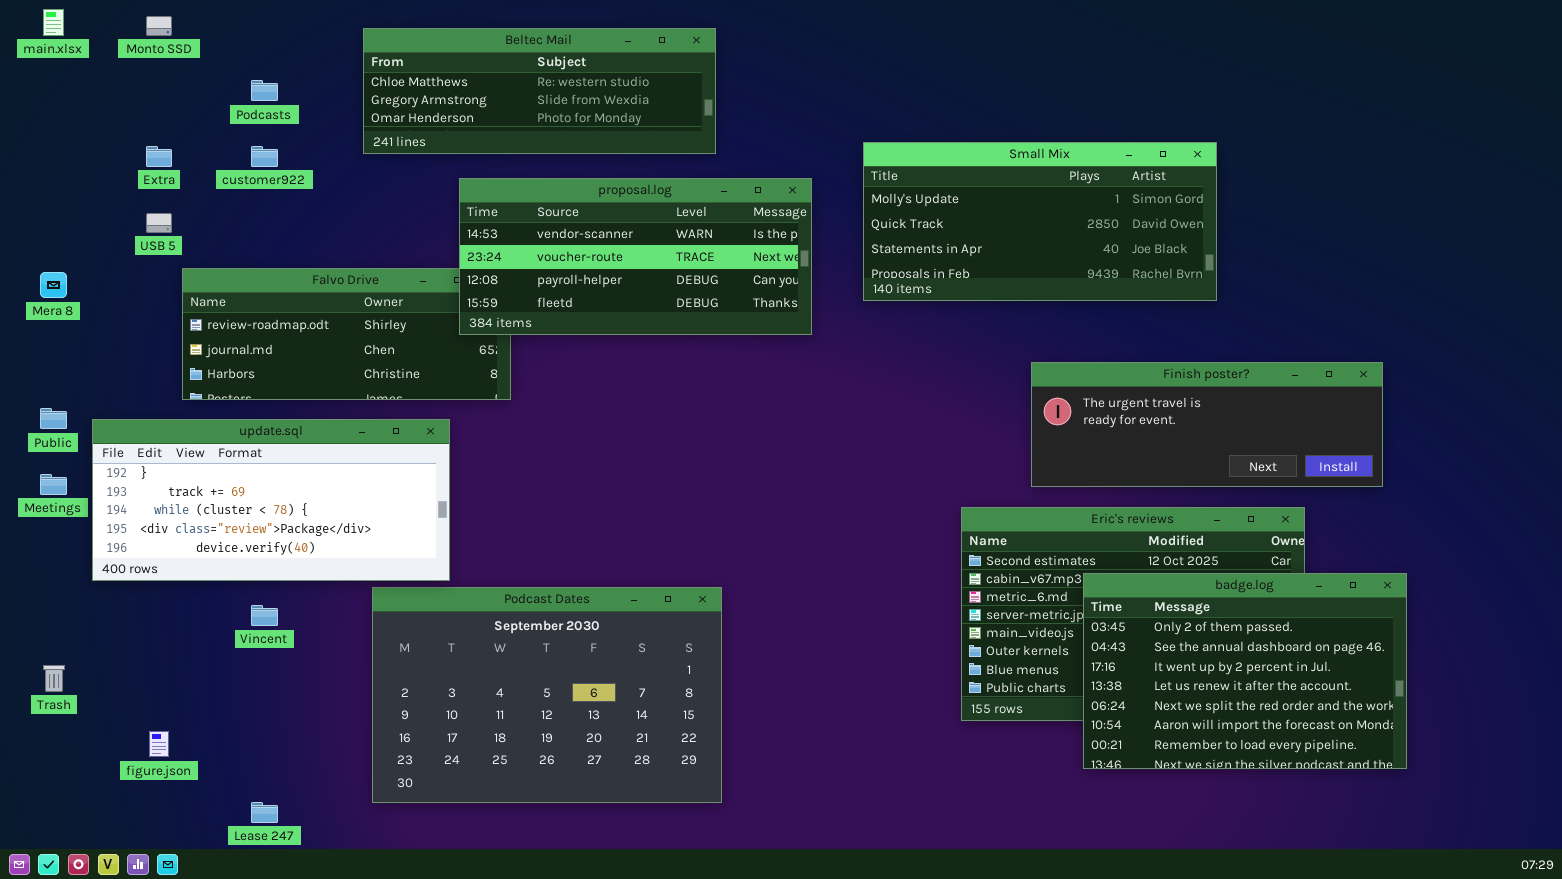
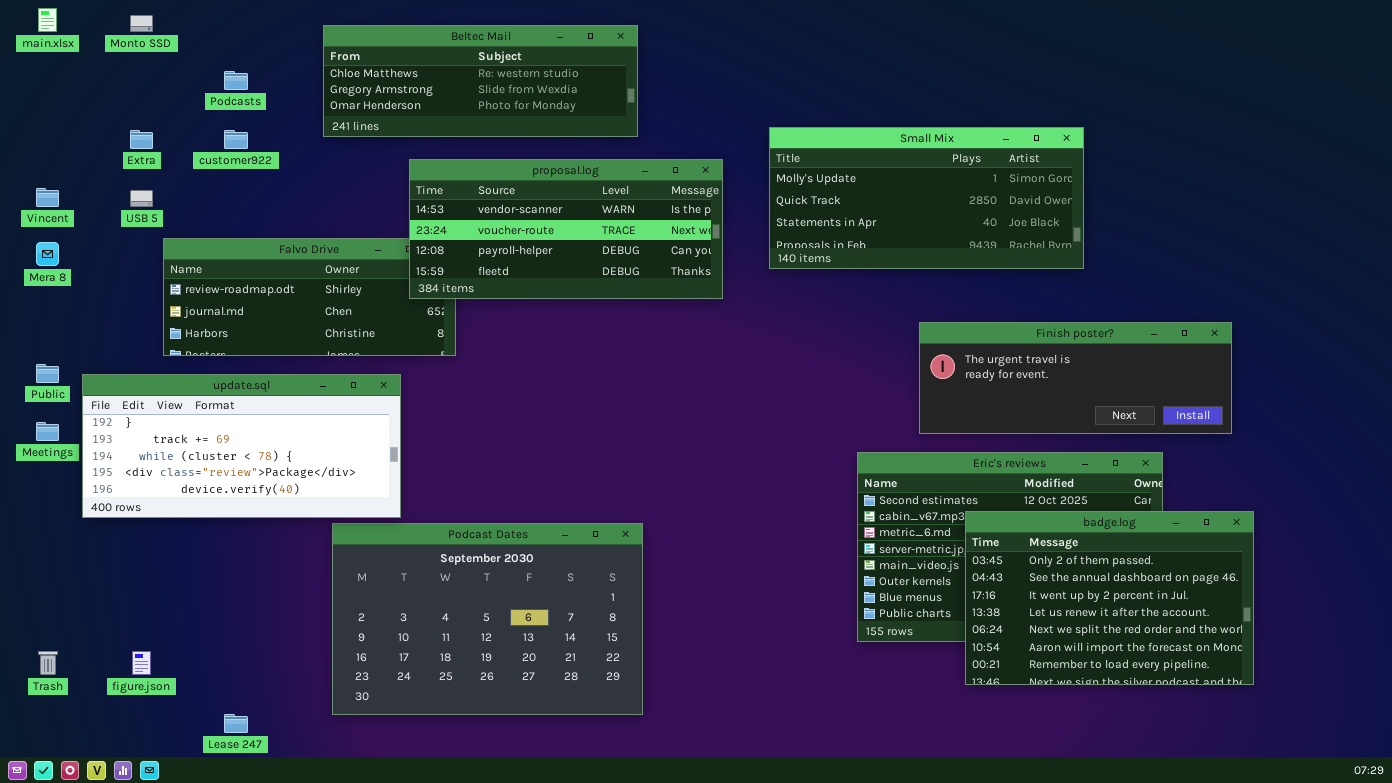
Vincent: [251,605,278,626] -> [36,188,59,207], moved
Trash: [43,665,65,692] -> [38,651,58,675], moved

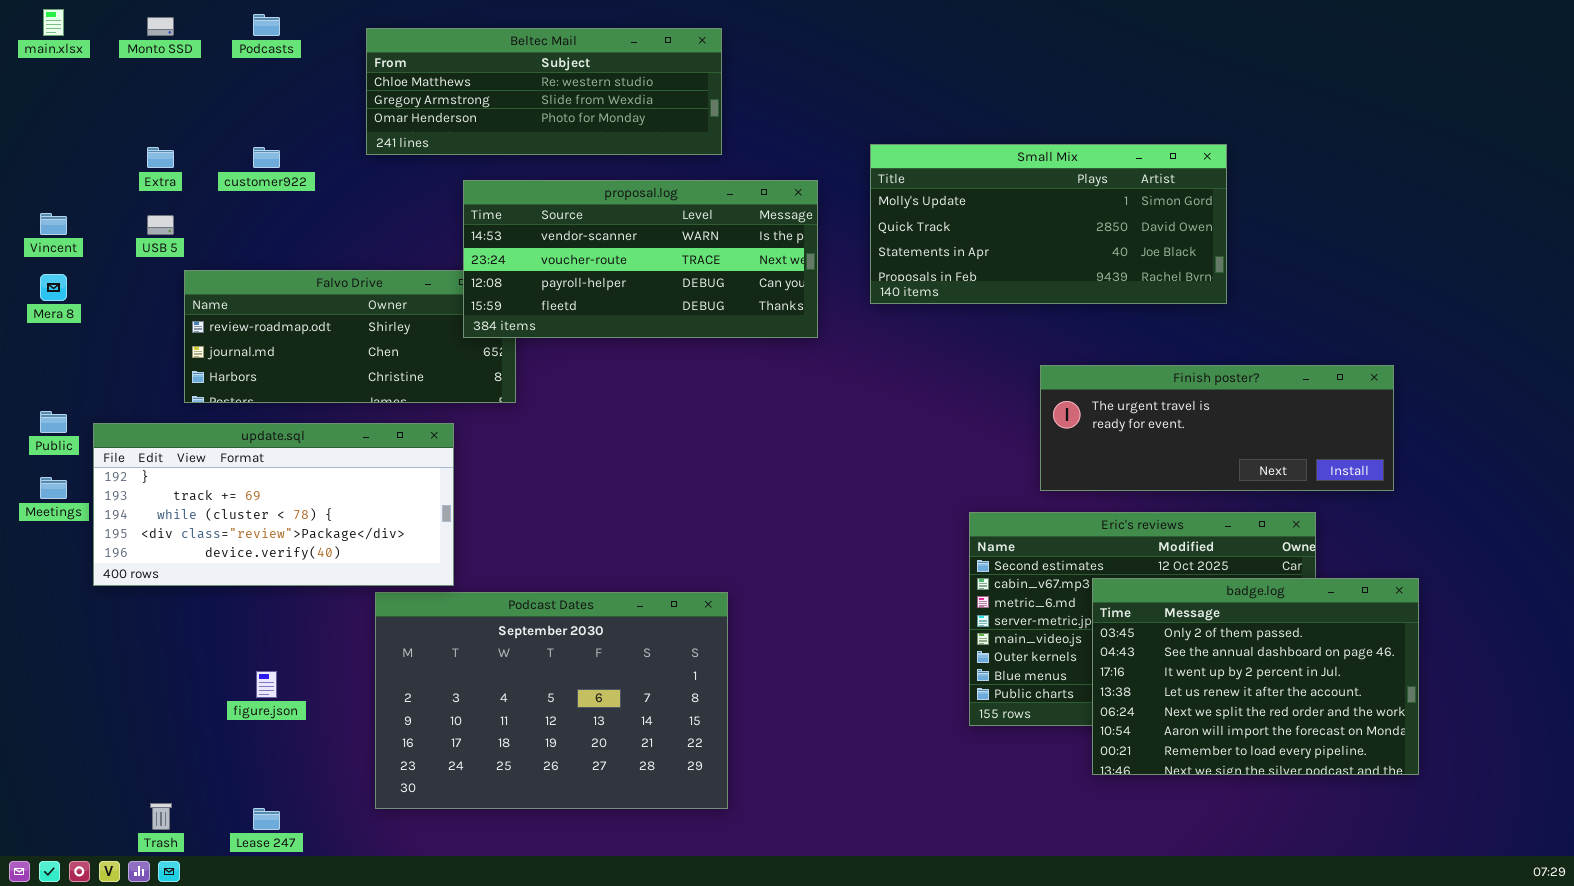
Podcasts: [224,71,248,90] -> [253,14,280,36], moved
Trash: [38,651,58,675] -> [150,803,172,830], moved
figure.json: [132,651,151,675] -> [256,671,277,698], moved

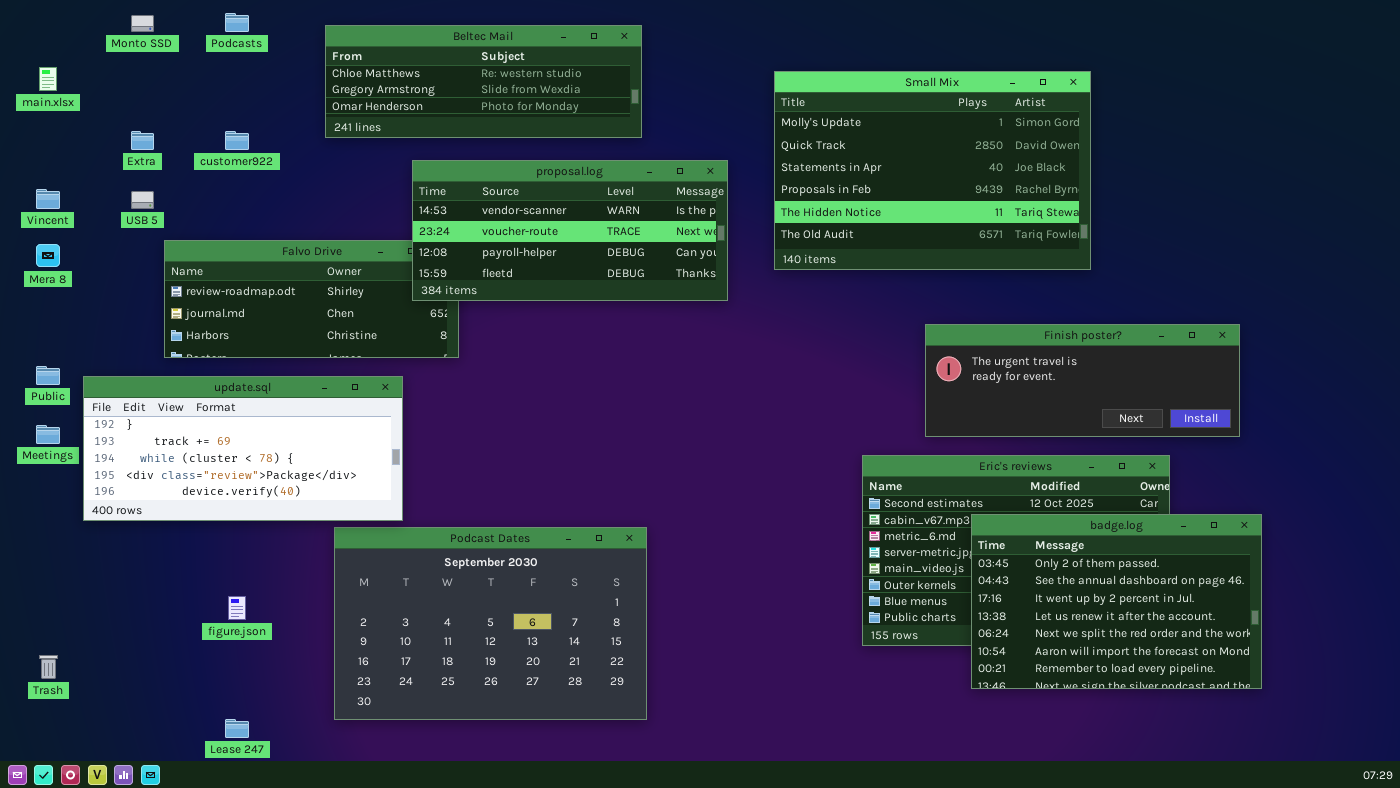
main.xlsx: [43,9,64,36] -> [39,67,57,91], moved
Small Mix: [870,144,1227,304] -> [774,71,1091,270], resized
Trash: [150,803,172,830] -> [39,655,58,679], moved

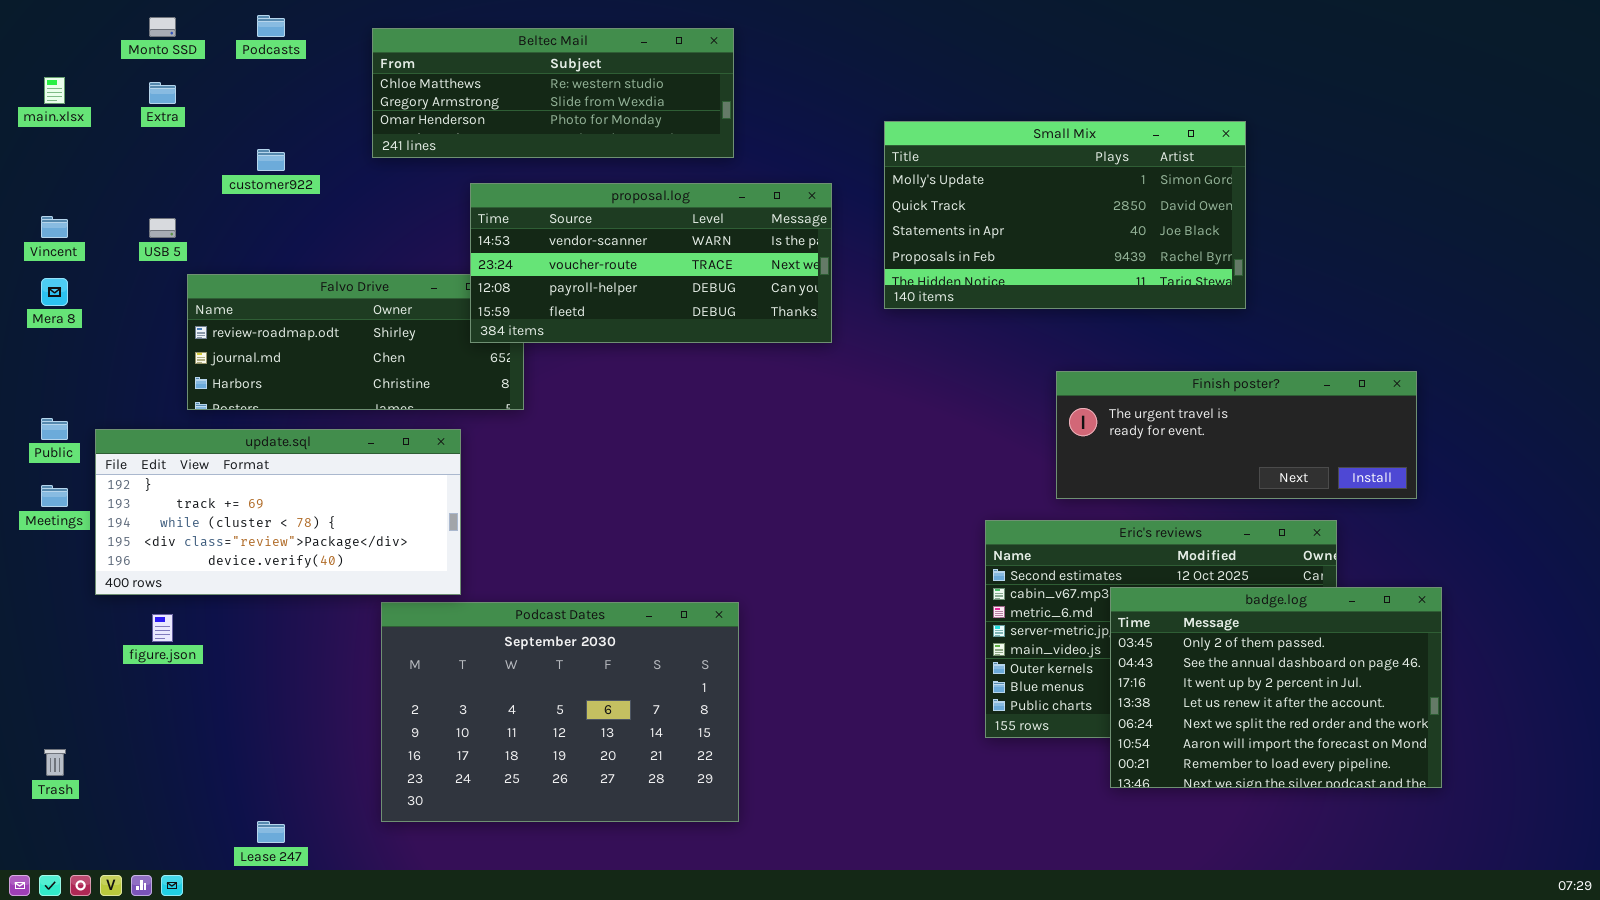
Small Mix: [774,71,1091,270] -> [884,121,1246,309], resized
Extra: [131,131,154,150] -> [149,82,176,104], moved
figure.json: [228,596,246,620] -> [152,614,173,642], moved

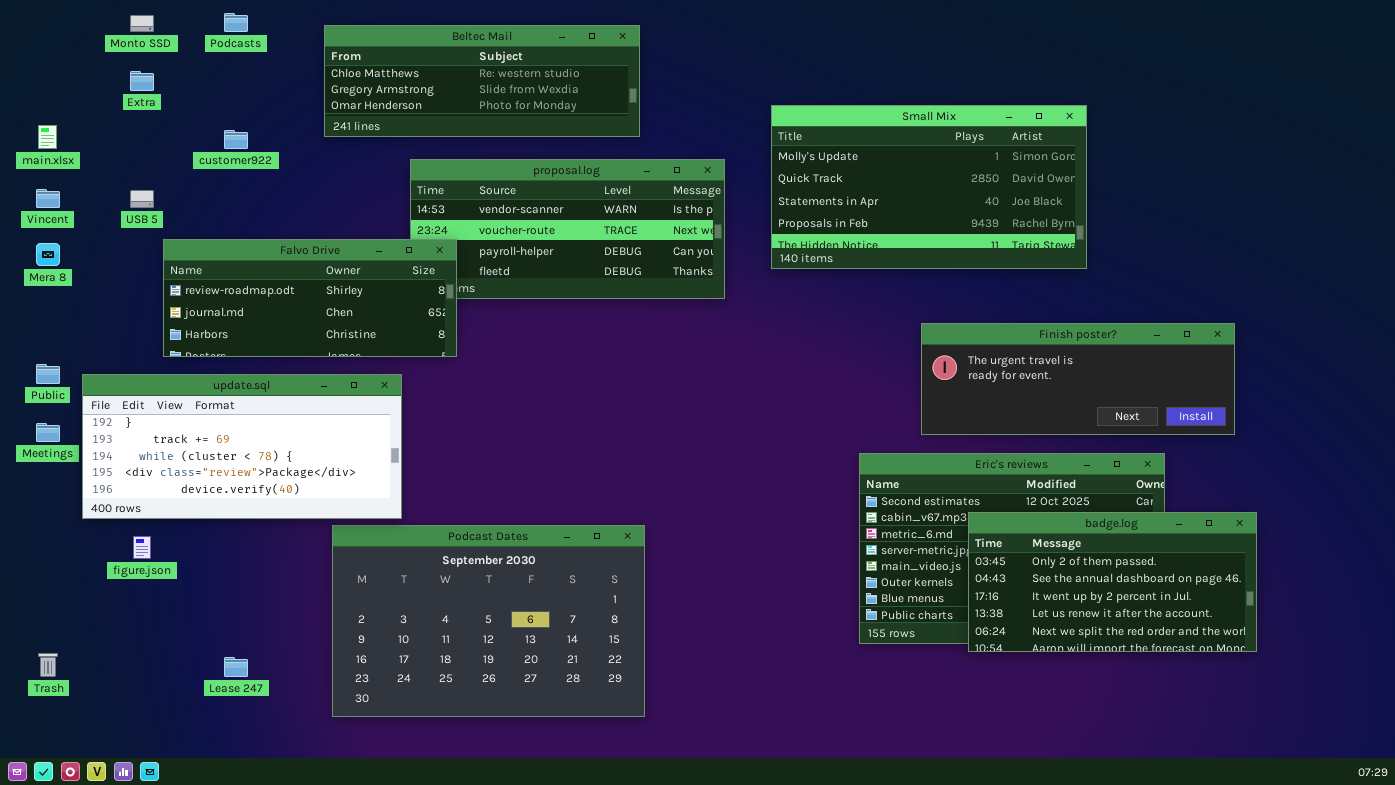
main.xlsx: [44,77,65,104] -> [38,125,57,149], moved
Falvo Drive: [187,274,524,410] -> [163,239,457,357], raised
badge.log: [1110,587,1442,788] -> [968,512,1257,652], resized
Lease 247: [257,821,285,843] -> [224,657,248,677], moved

